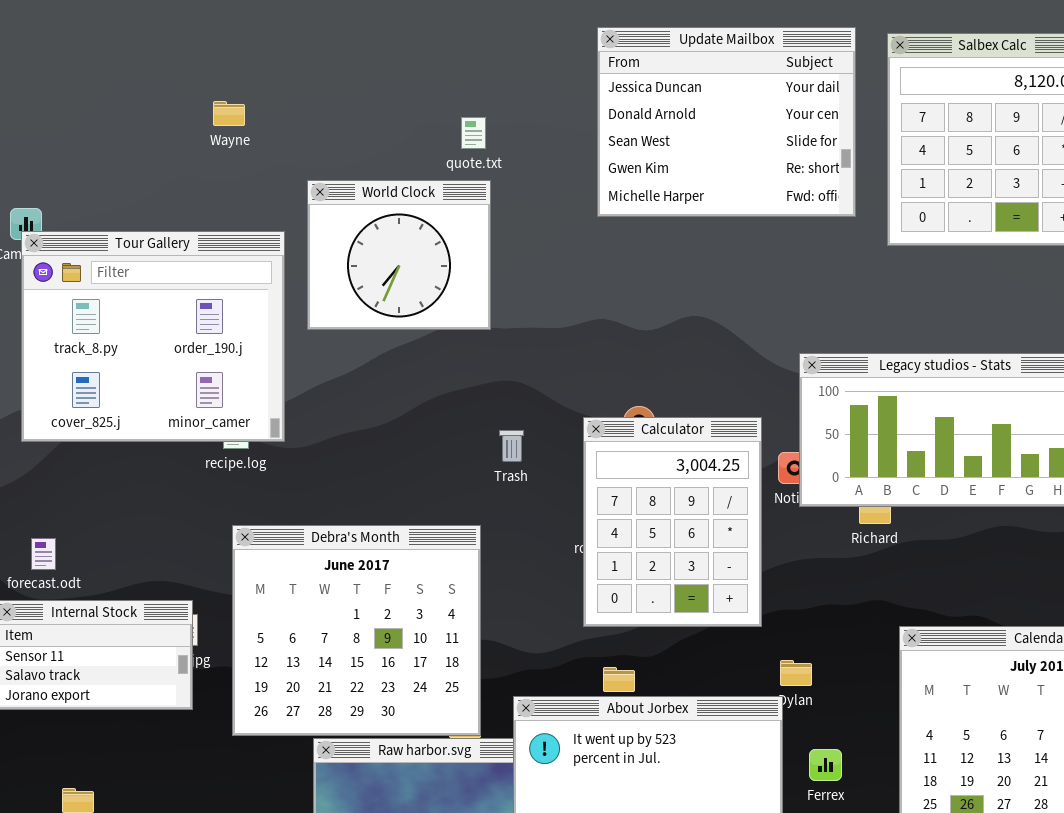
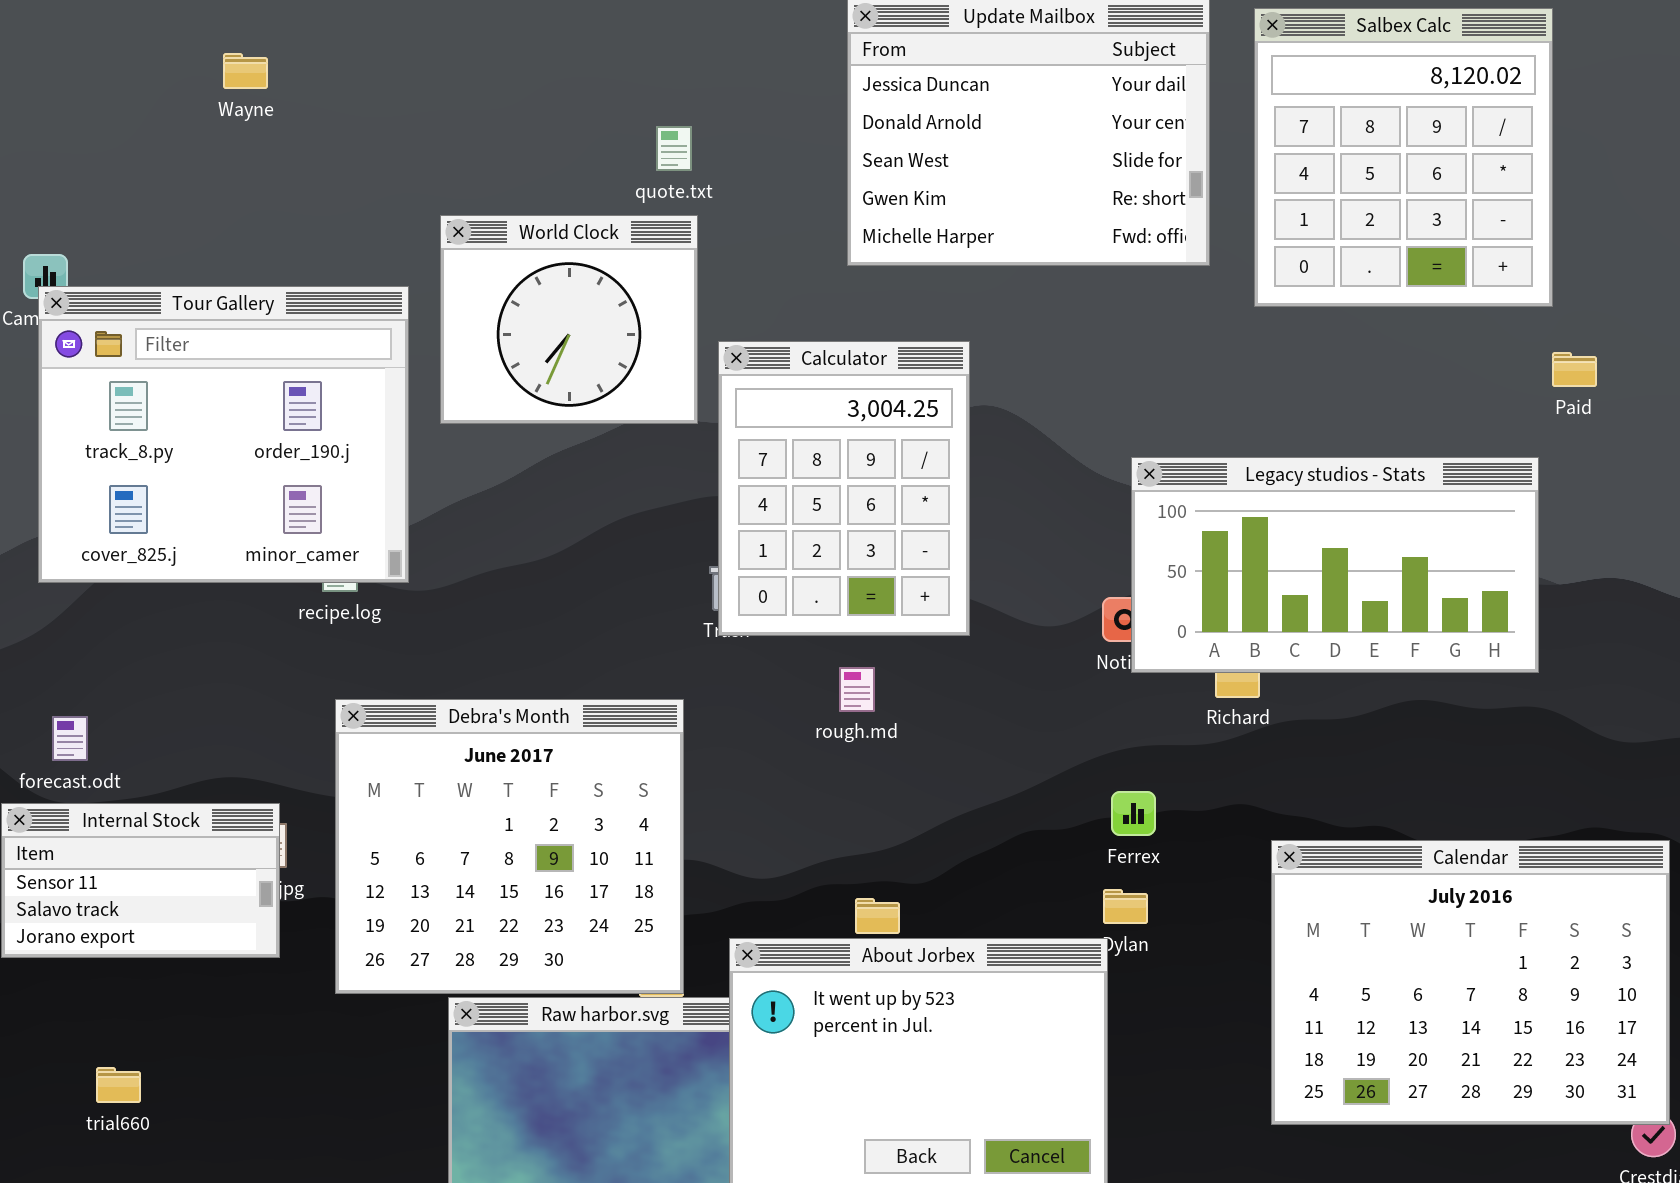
Wayne: [213,101,245,126] -> [223,53,268,89], moved
Calculator: [583,417,762,627] -> [718,341,970,636], moved
Ferrex: [809,749,842,781] -> [1111,791,1156,836], moved

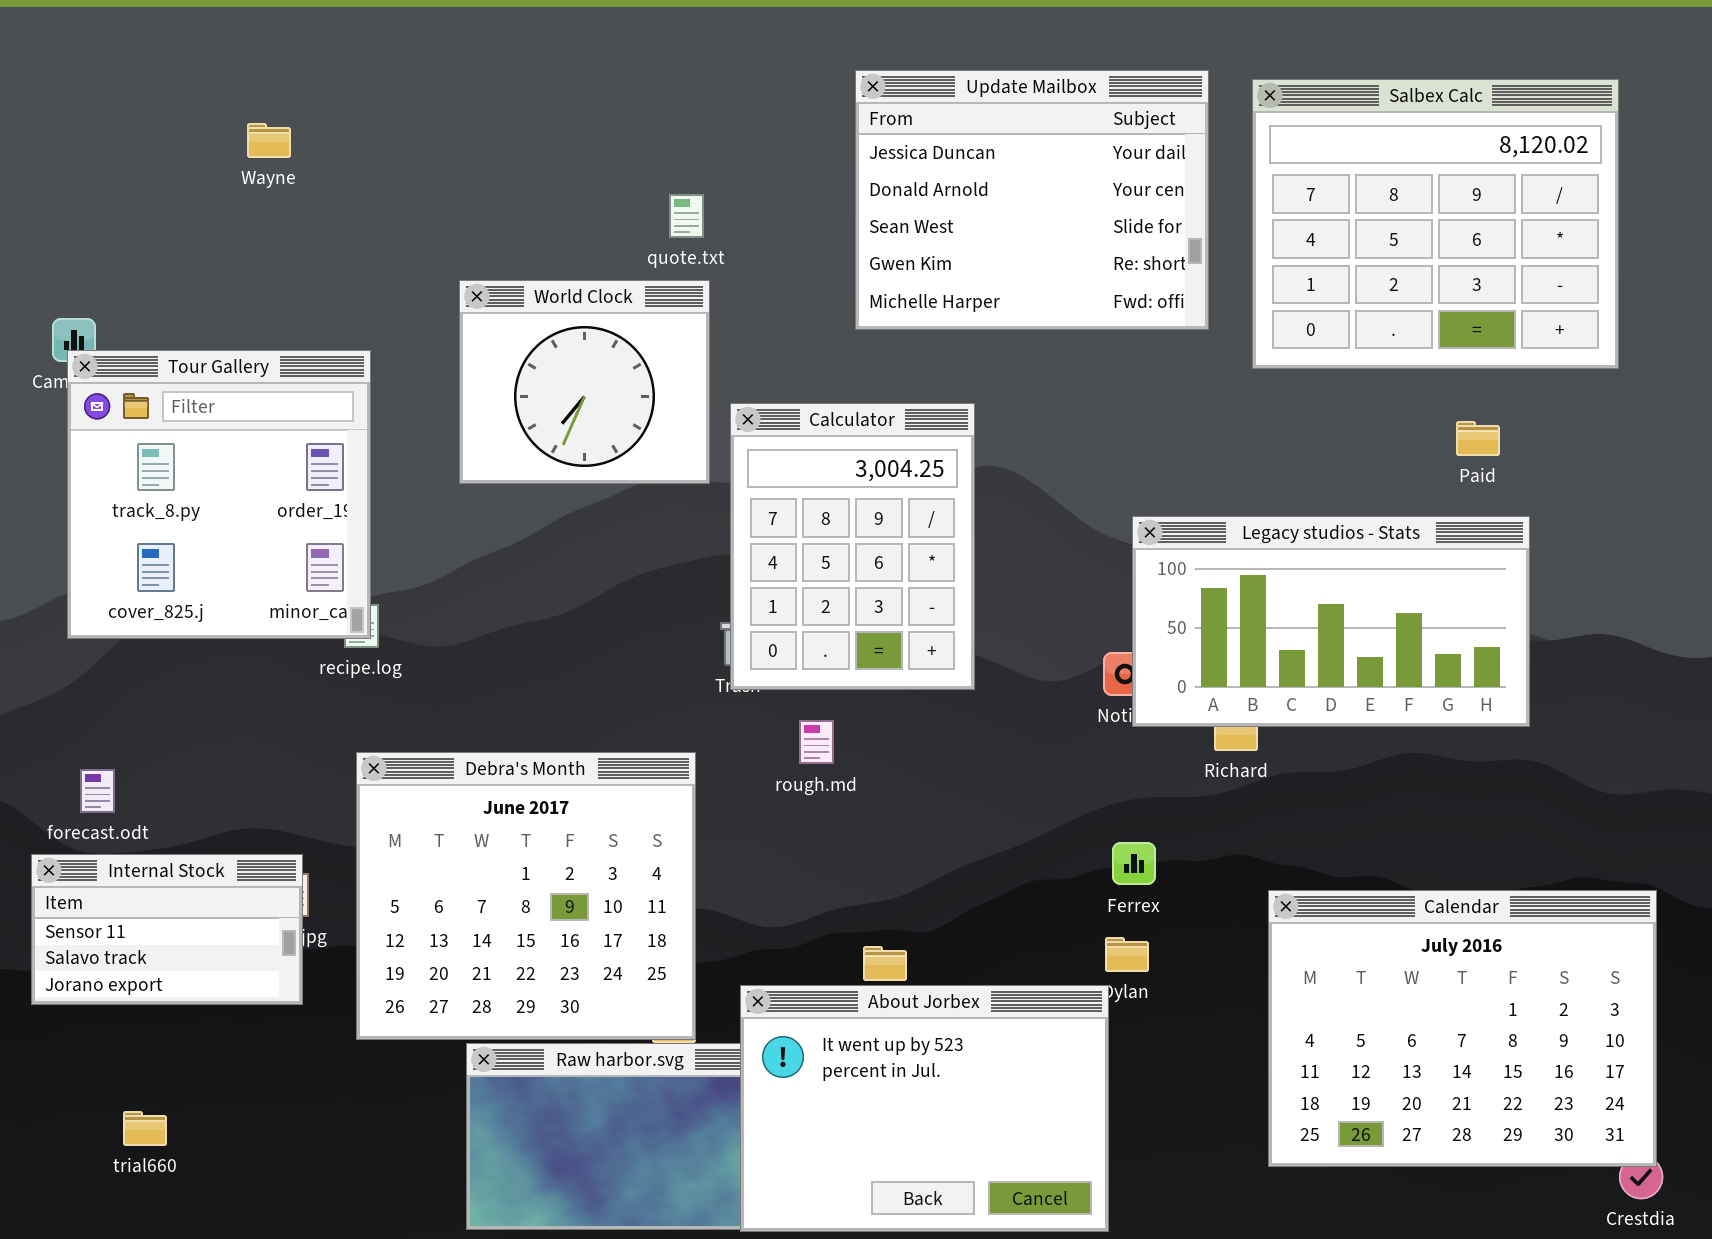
Salbex Calc: [1254,8,1553,307] -> [1252,79,1619,369], resized
Tour Gallery: [38,286,409,583] -> [67,350,371,639], resized
Paid: [1552,352,1597,387] -> [1456,421,1500,456], moved
rough.md: [839,667,875,712] -> [799,720,834,764], moved

